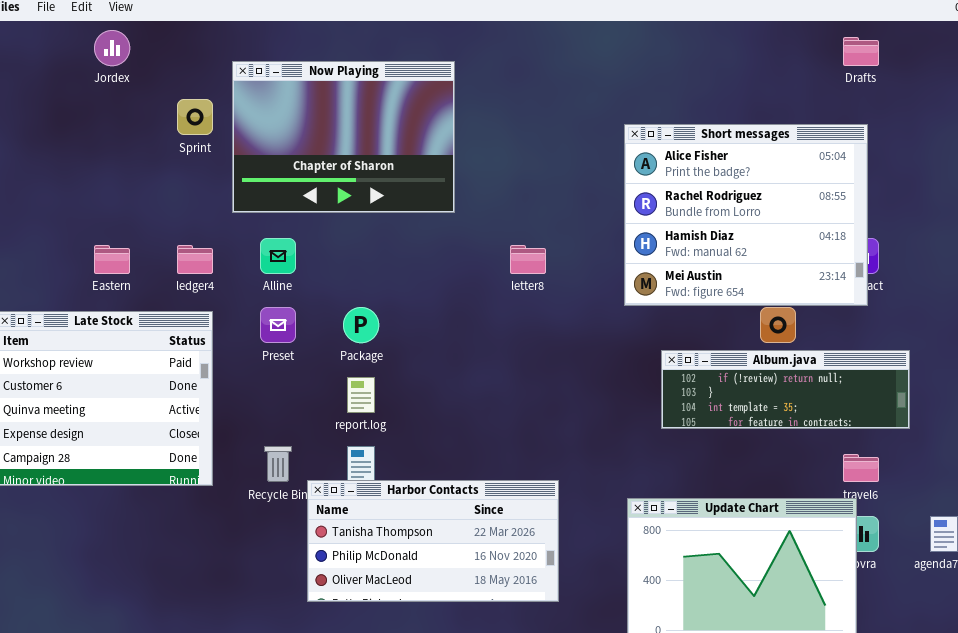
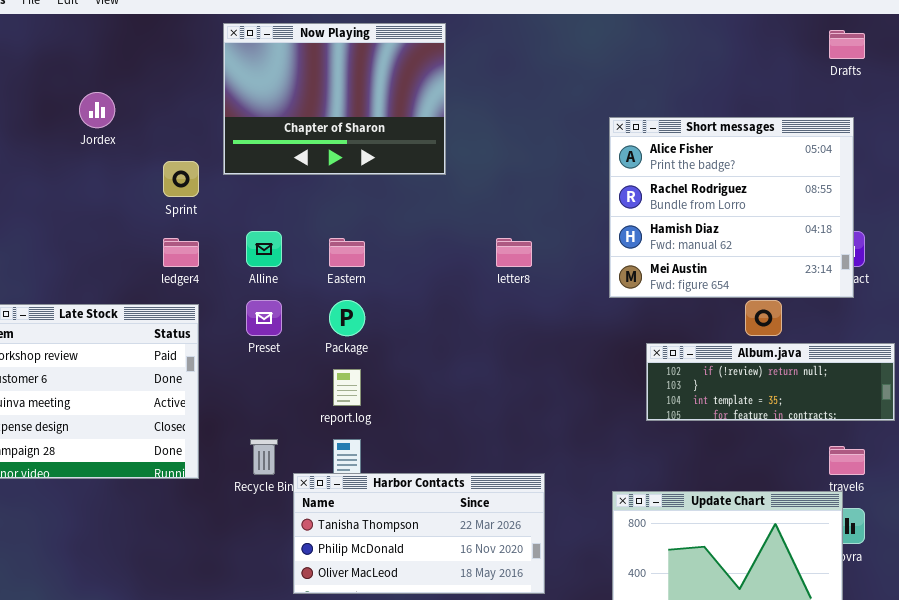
Jordex: [94,30,130,66] -> [79,92,115,128], moved
Now Playing: [232,61,455,213] -> [223,23,446,175], moved
Sprint: [177,99,213,135] -> [163,161,199,197], moved
Eastern: [94,245,130,274] -> [329,238,365,267], moved

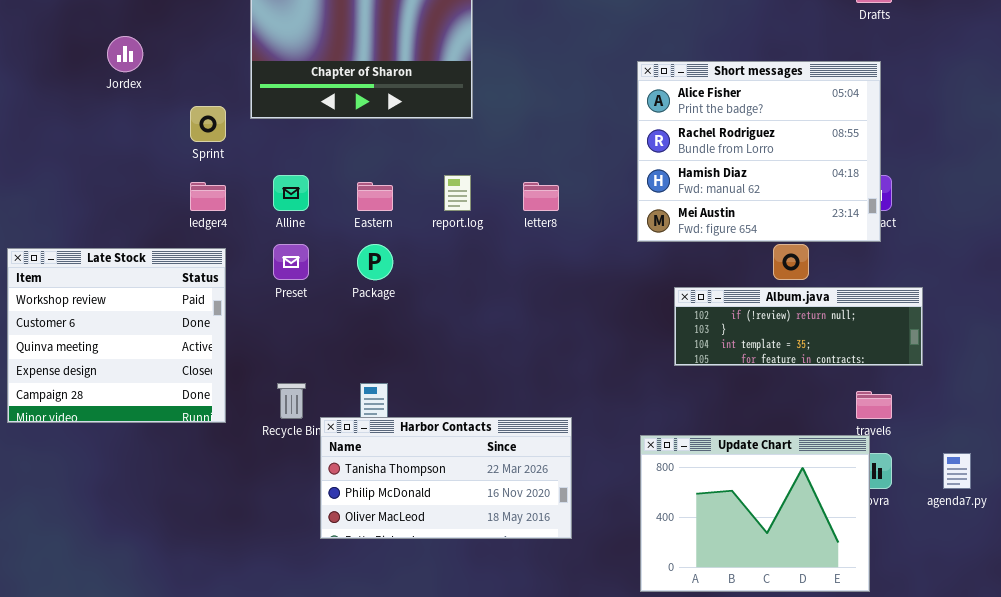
report.log: [333,369,361,406] -> [444,175,471,211], moved

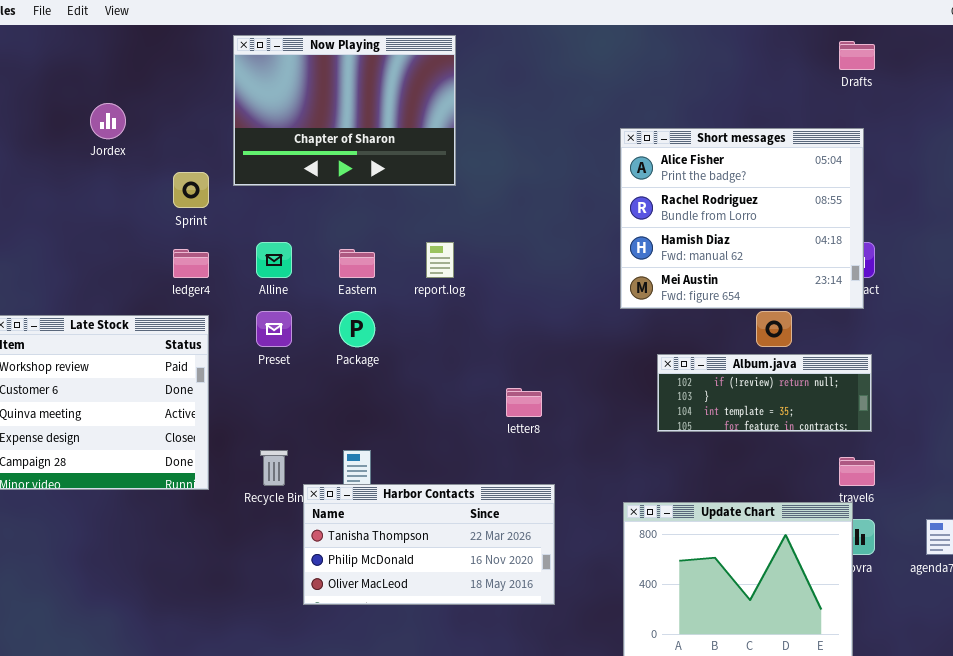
letter8: [523,182,559,211] -> [506,388,542,417], moved
Album.java: [674,287,923,366] -> [657,354,872,432], resized

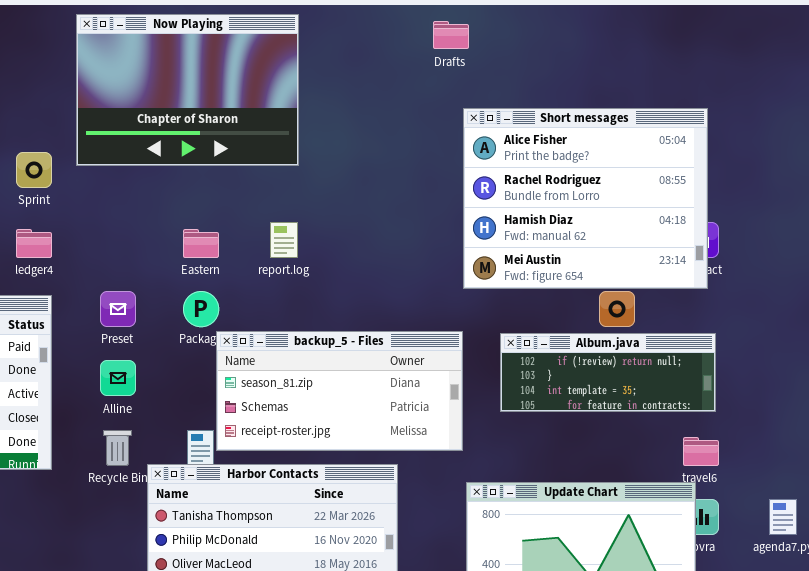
Drafts: [839,41,875,70] -> [433,21,469,49], moved
Alline: [256,242,292,278] -> [100,360,136,396], moved
backup_5 - Files: none -> [216,331,463,451], opened

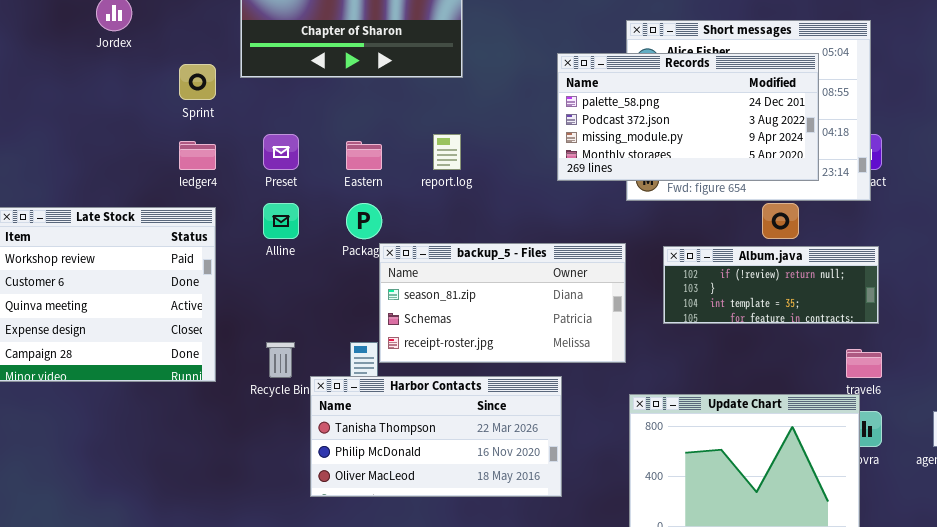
Records: none -> [557,53,819,181], opened
Preset: [100,291,136,327] -> [263,134,299,170], moved
Alline: [100,360,136,396] -> [263,203,299,239], moved

